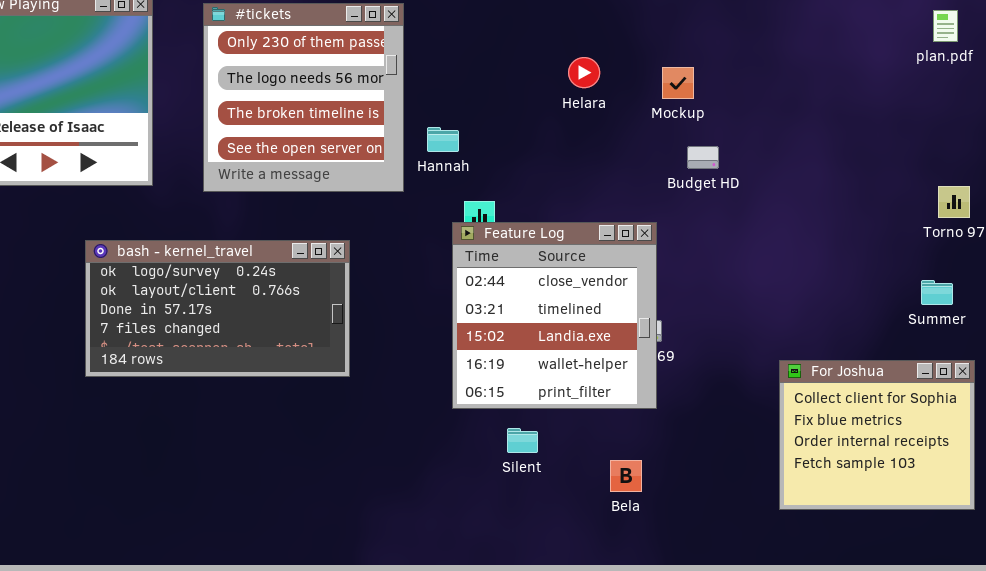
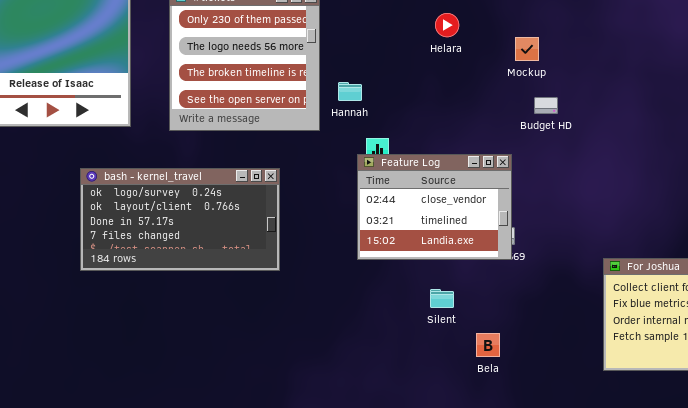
Helara: [568,57,600,88] -> [435,13,459,37], moved
Feature Log: [452,222,657,409] -> [357,154,512,260], resized
Silent: [507,428,538,453] -> [430,289,454,308], moved

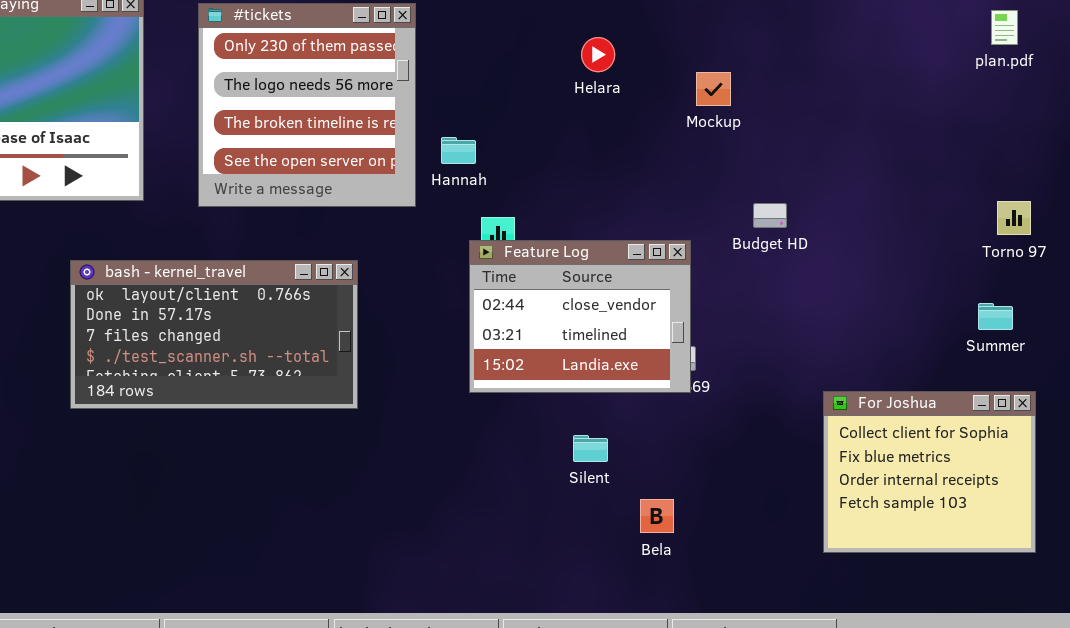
Budget HD: [534,97,558,114] -> [753,203,787,228], moved
bash - kernel_travel: [80,168,280,271] -> [70,260,358,409], scrolled down 1 row

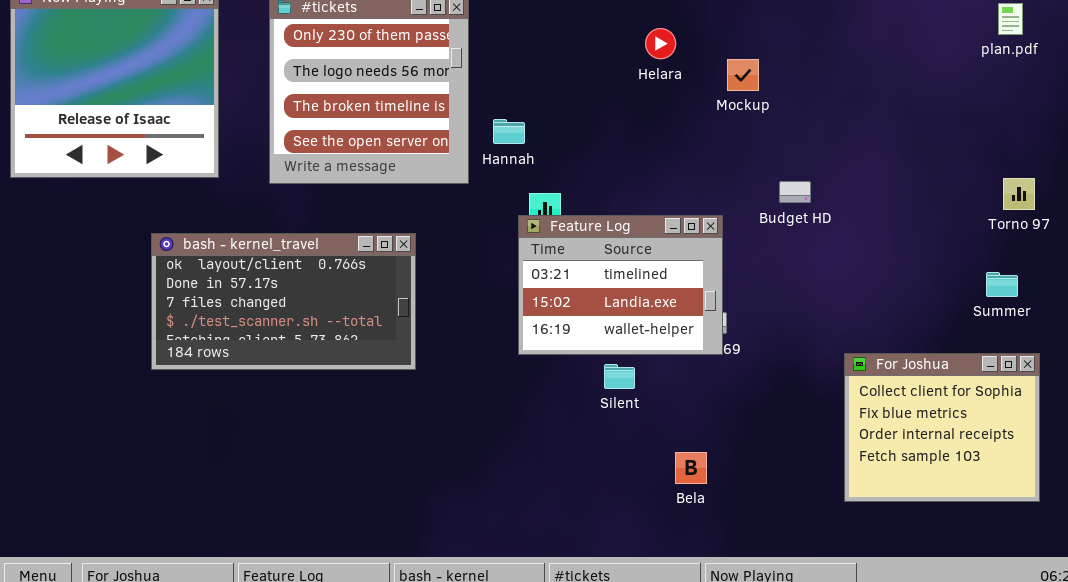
Helara: [581,37,615,72] -> [645,28,676,59], moved
Feature Log: [469,240,691,393] -> [518,215,723,355], scrolled down 1 row
Silent: [573,435,608,462] -> [604,364,635,389], moved

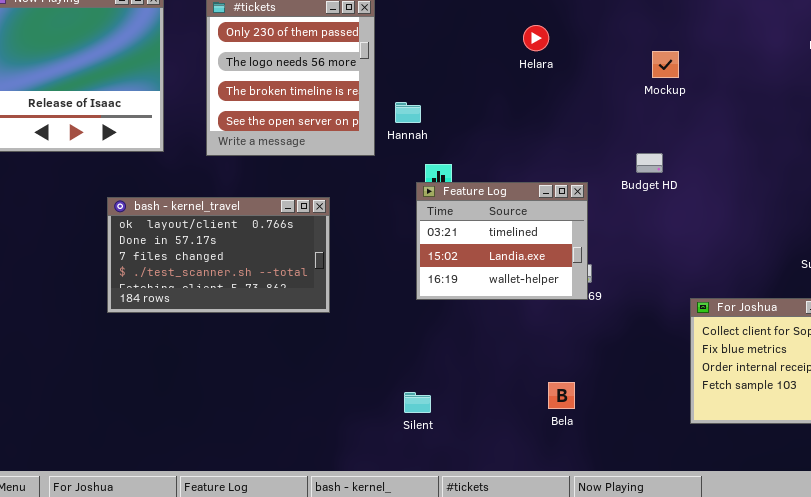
Mockup: [727,59,759,91] -> [652,51,679,78], moved
Silent: [604,364,635,389] -> [404,392,431,413], moved

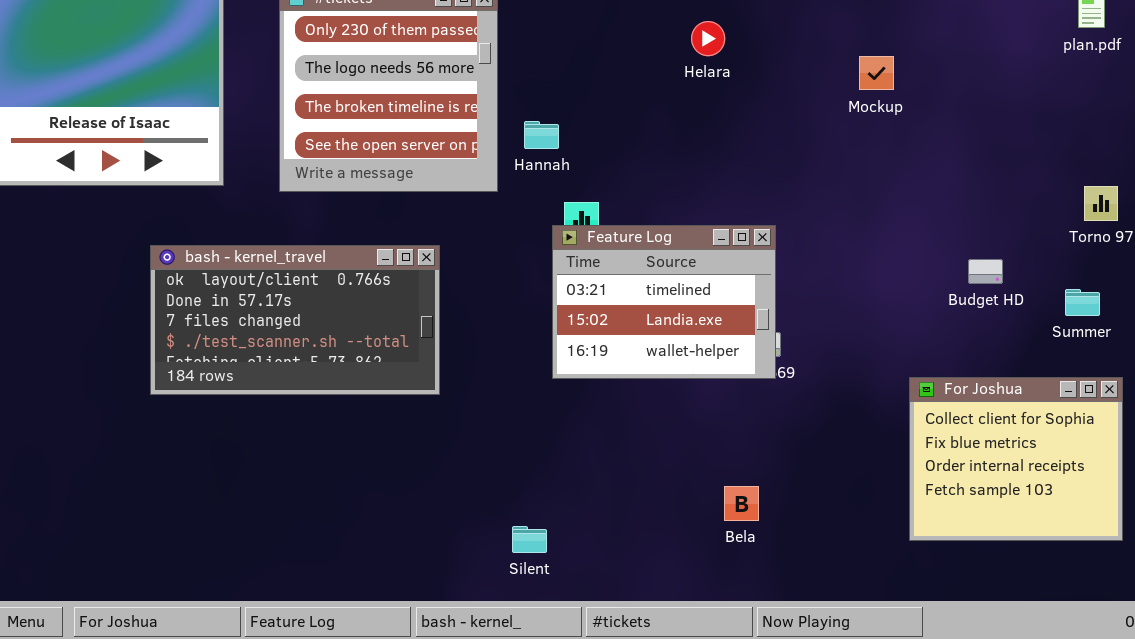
Budget HD: [636,153,663,173] -> [968,259,1003,284], moved
Silent: [404,392,431,413] -> [512,526,547,553], moved

